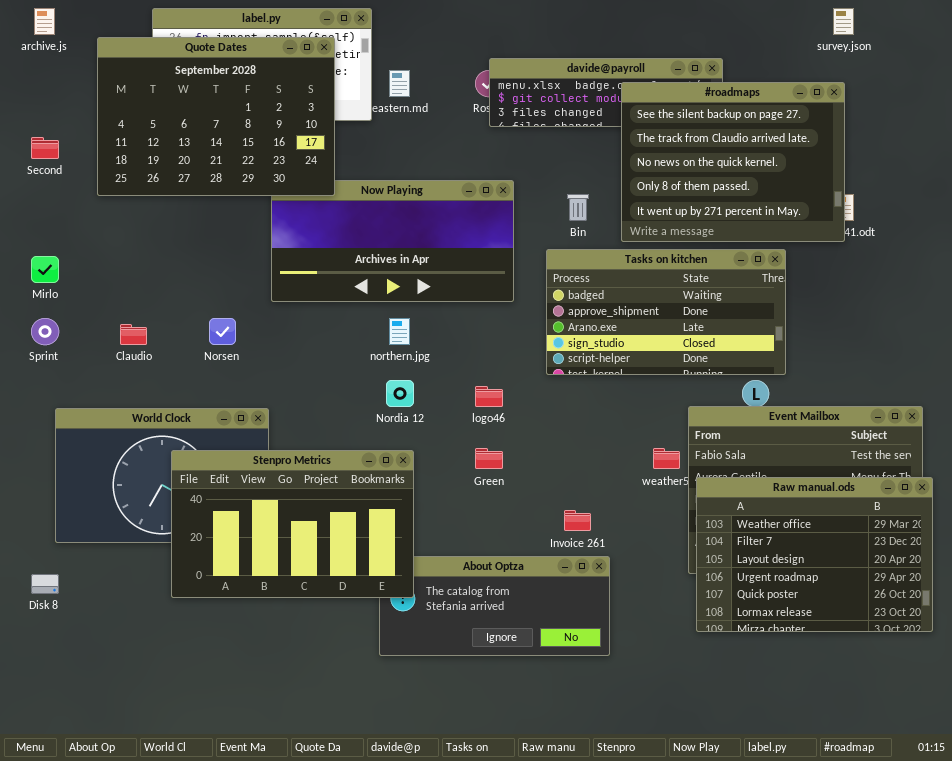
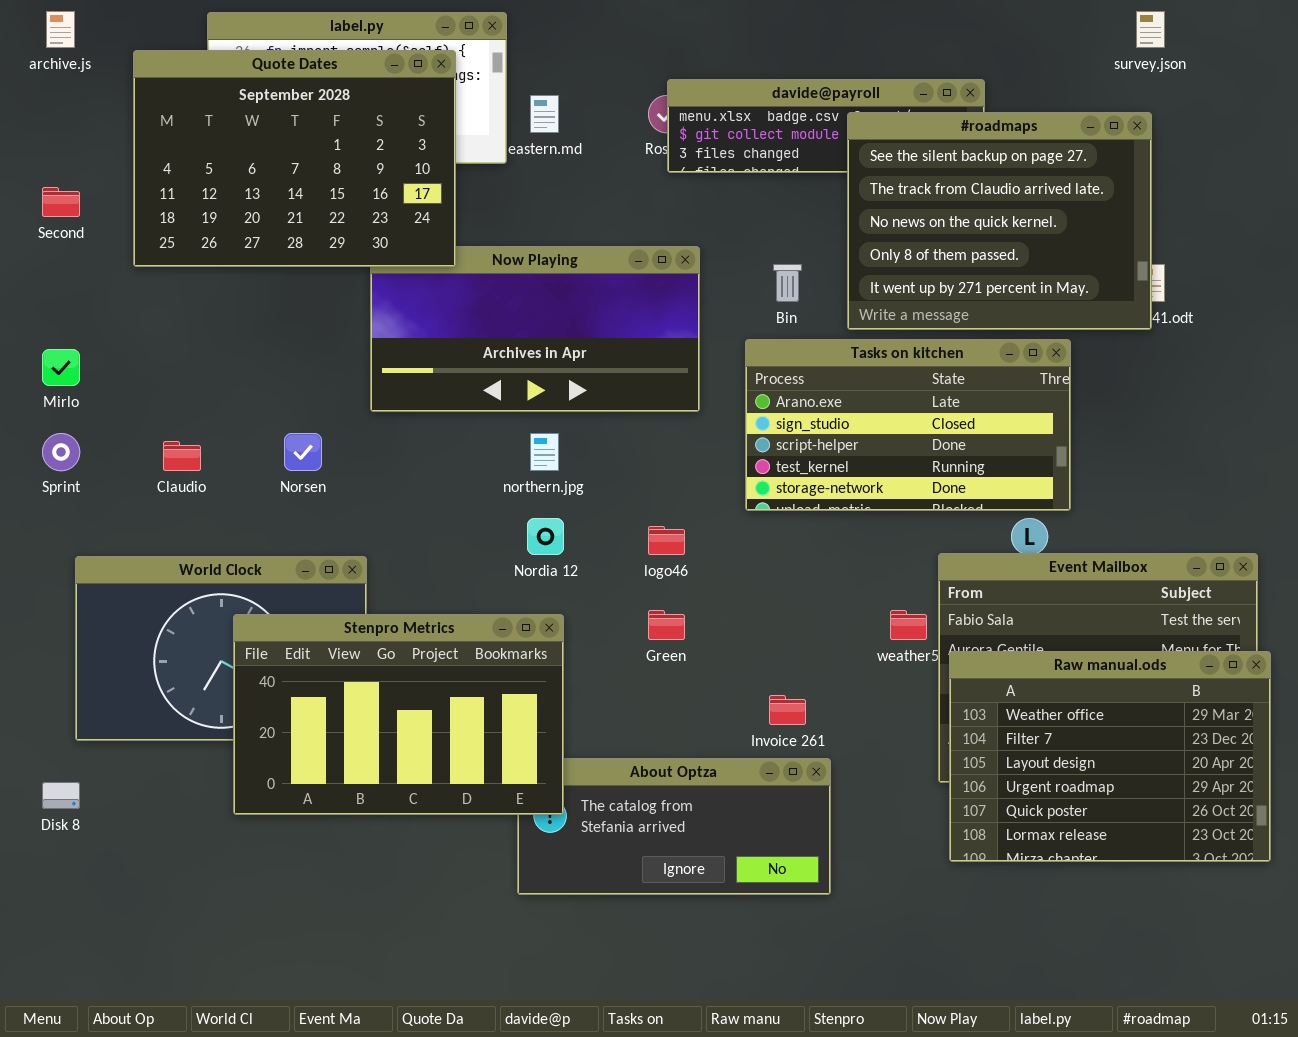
Tasks on kitchen: [546,249,786,375] -> [745,339,1071,511], scrolled down 2 rows

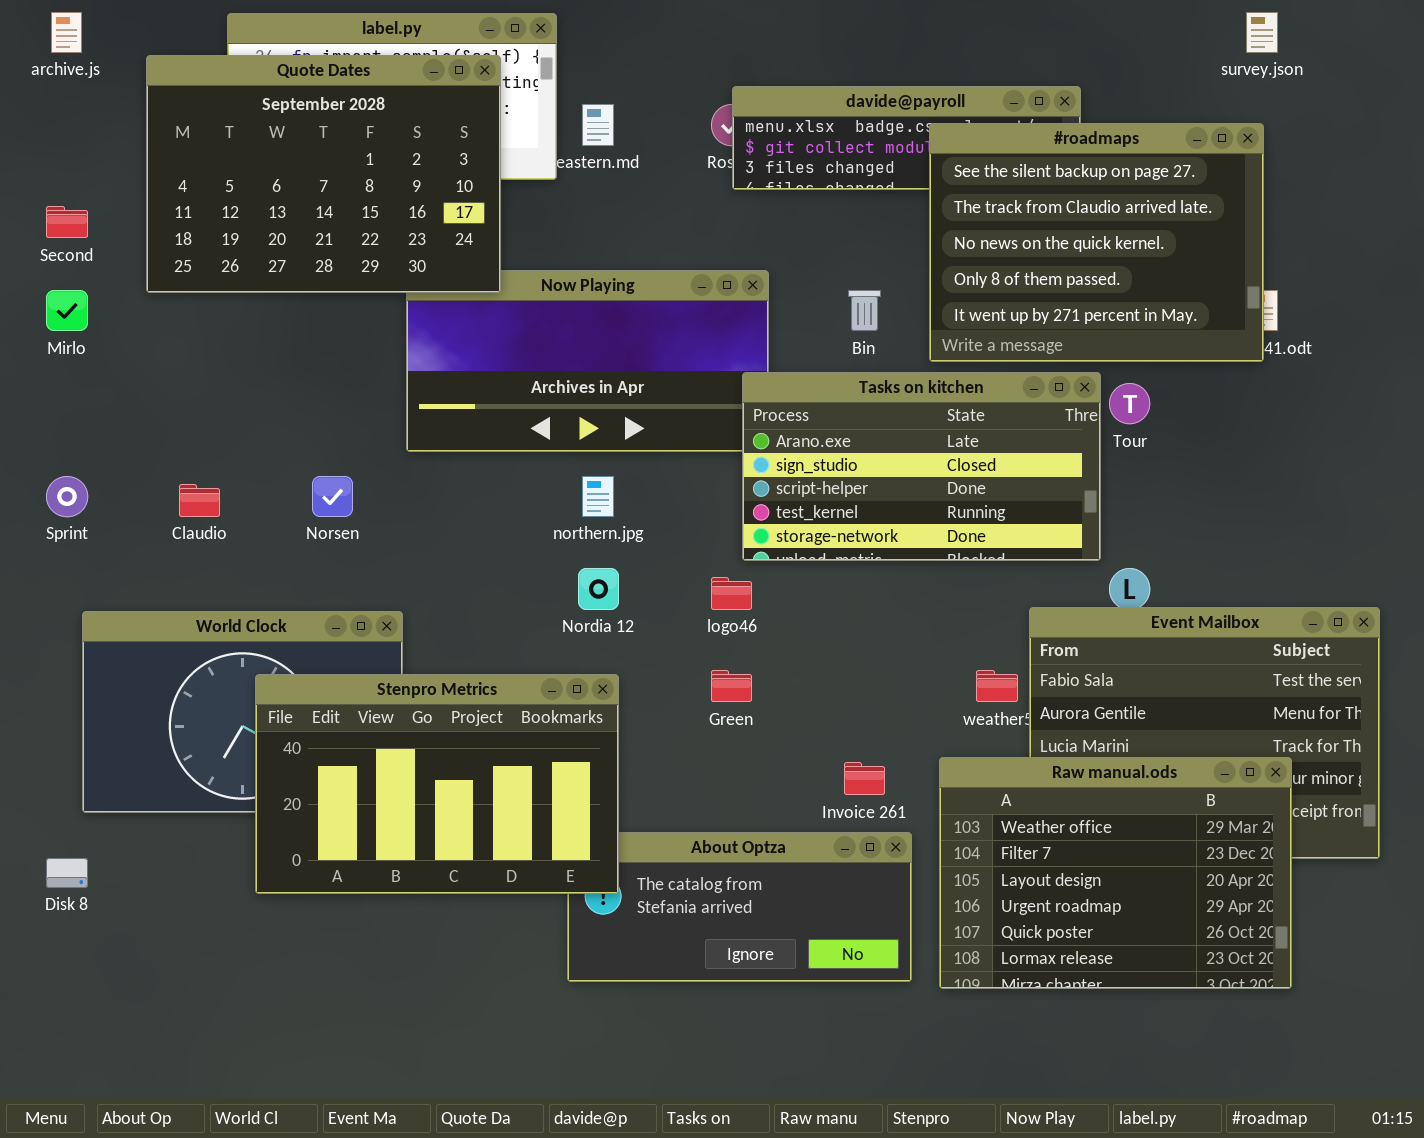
Tasks on kitchen: [745,339,1071,511] -> [742,372,1101,561], moved
Mirlo: [42,349,80,386] -> [46,290,88,331], moved
Raw manual.ods: [949,651,1271,862] -> [939,757,1292,989], moved

